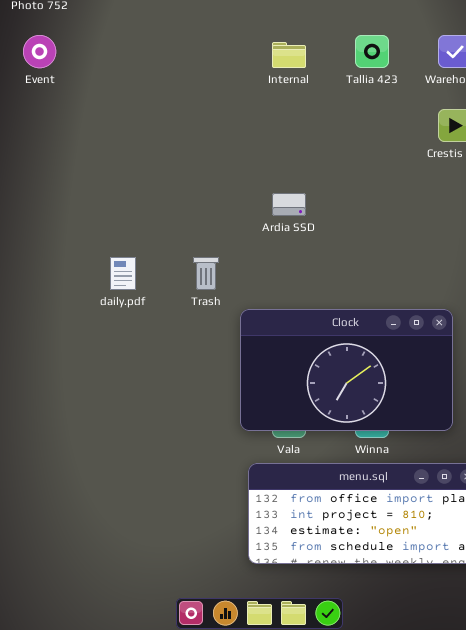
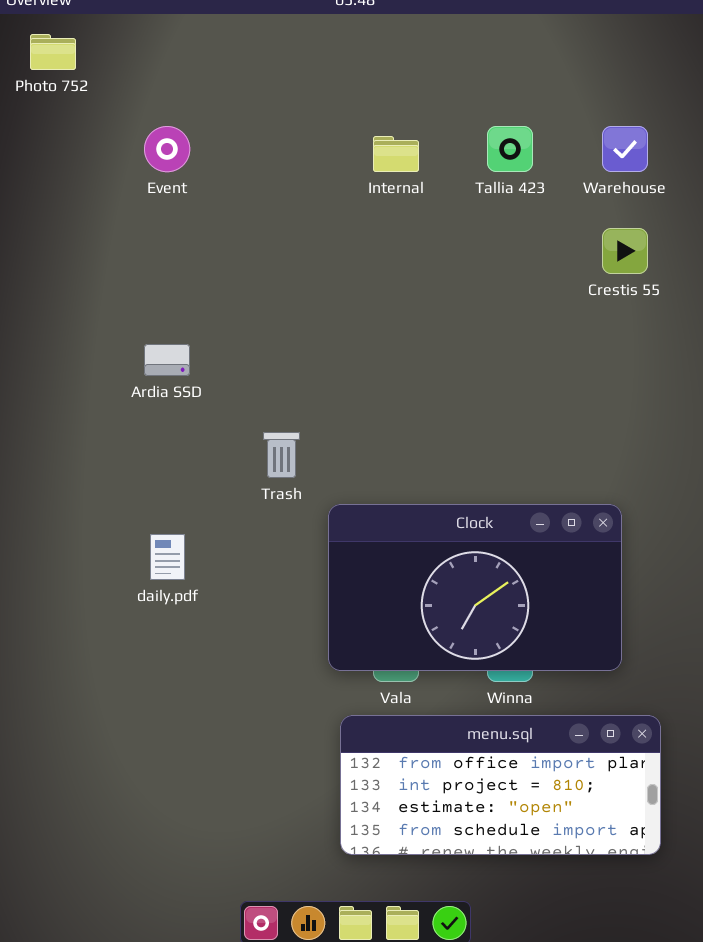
Event: [23,35,56,68] -> [144,126,190,172], moved
Ardia SSD: [272,193,306,216] -> [144,344,190,376], moved
daily.pdf: [110,257,136,290] -> [150,534,185,580], moved

